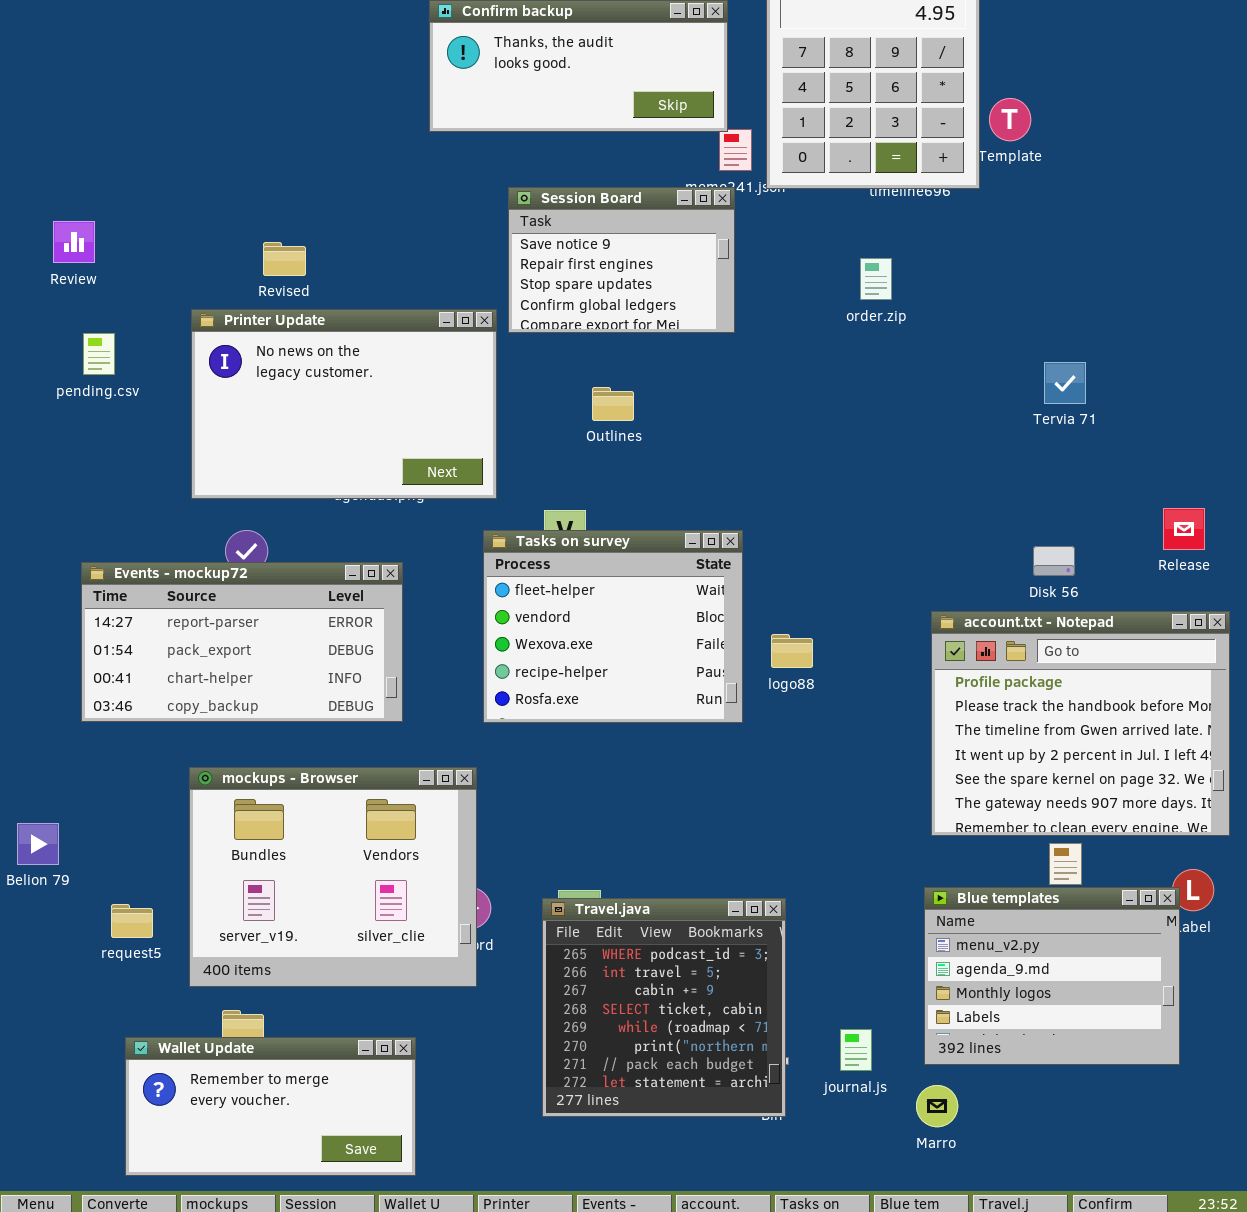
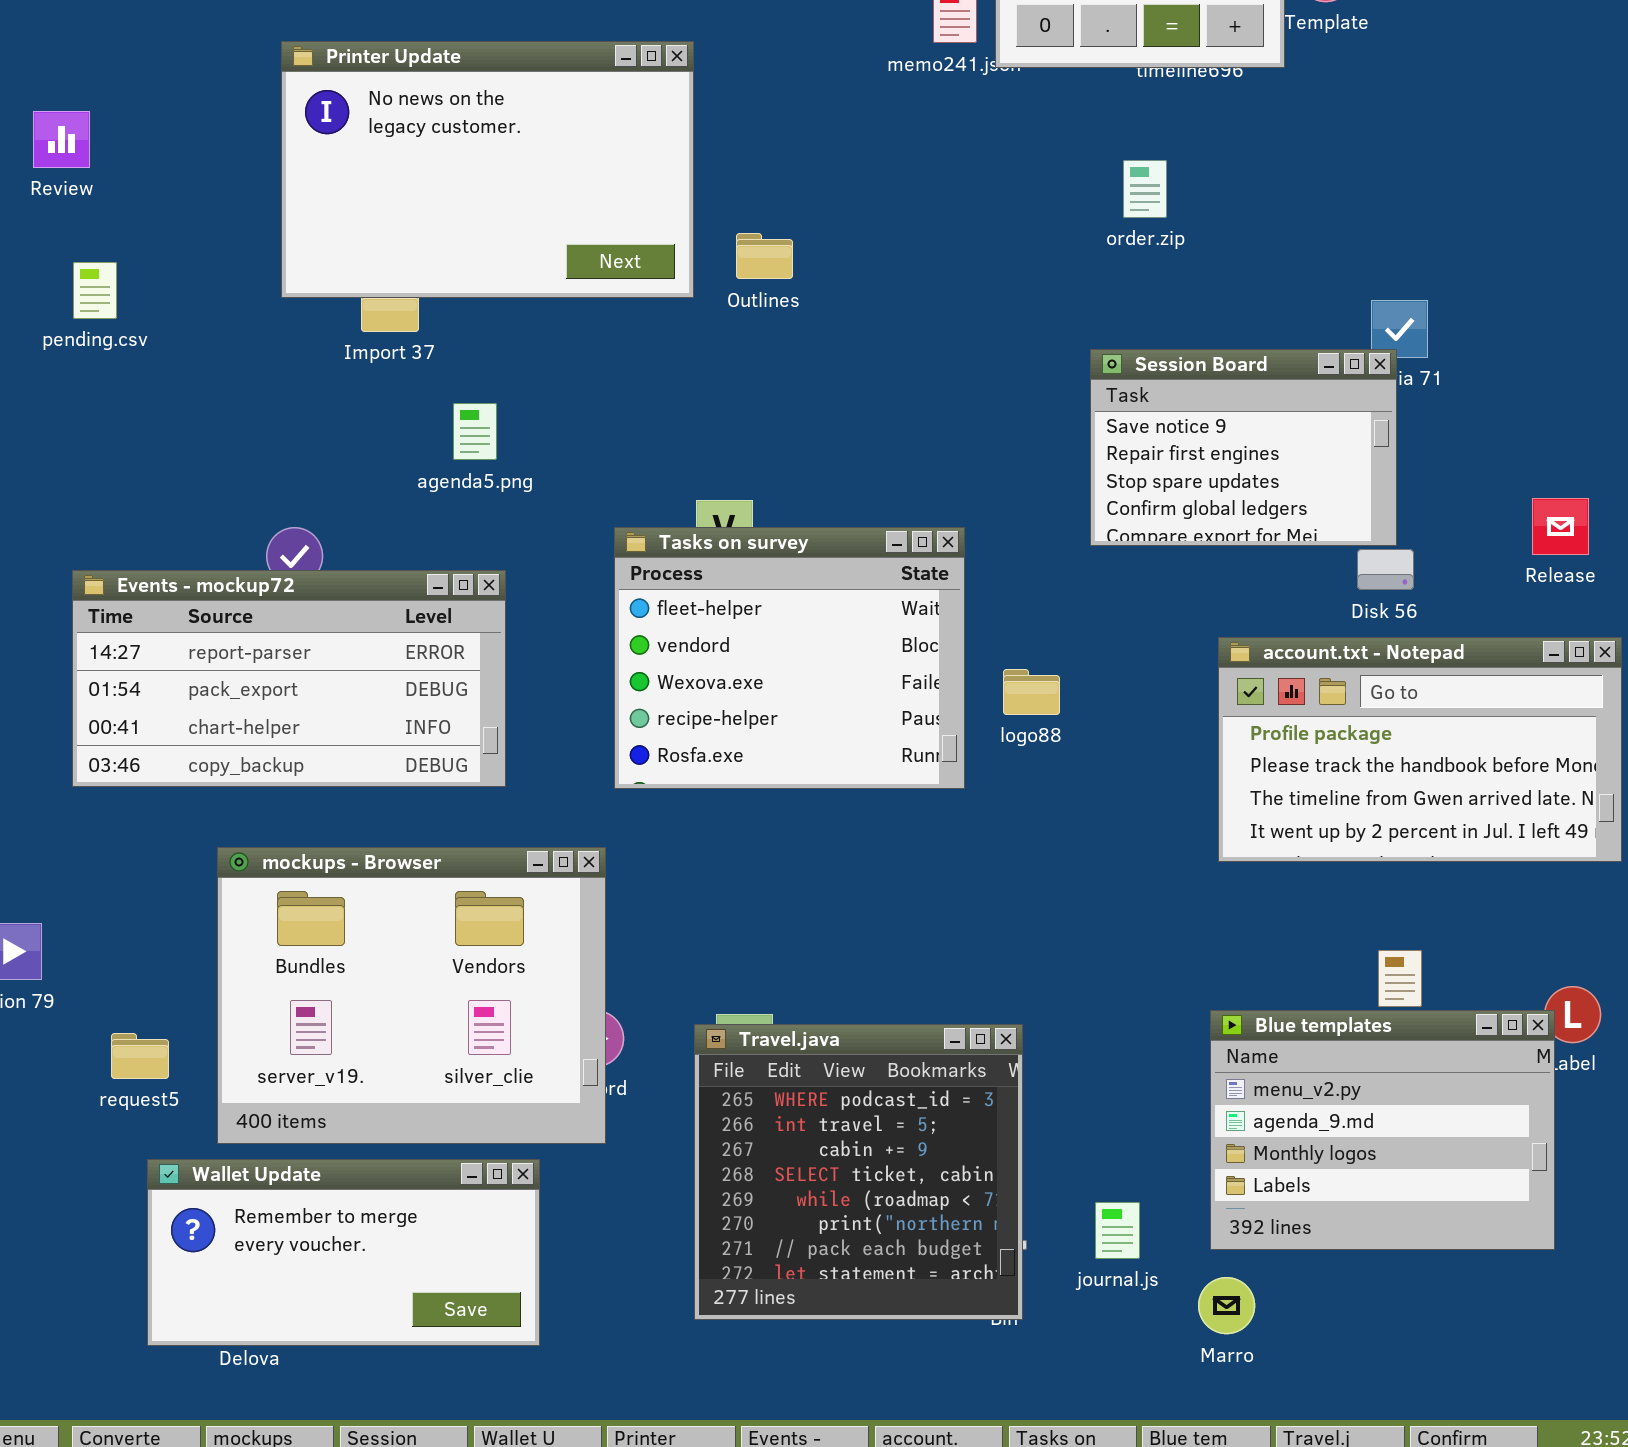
Session Board: [508,187,735,333] -> [1090,349,1397,546], moved
Printer Update: [191,309,497,499] -> [281,41,694,298], moved
Outlines: [592,387,634,421] -> [736,233,793,279], moved
account.txt - Notepad: [931,611,1230,836] -> [1218,637,1622,862], resized
Wallet Update: [125,1037,416,1176] -> [147,1159,540,1346], moved

